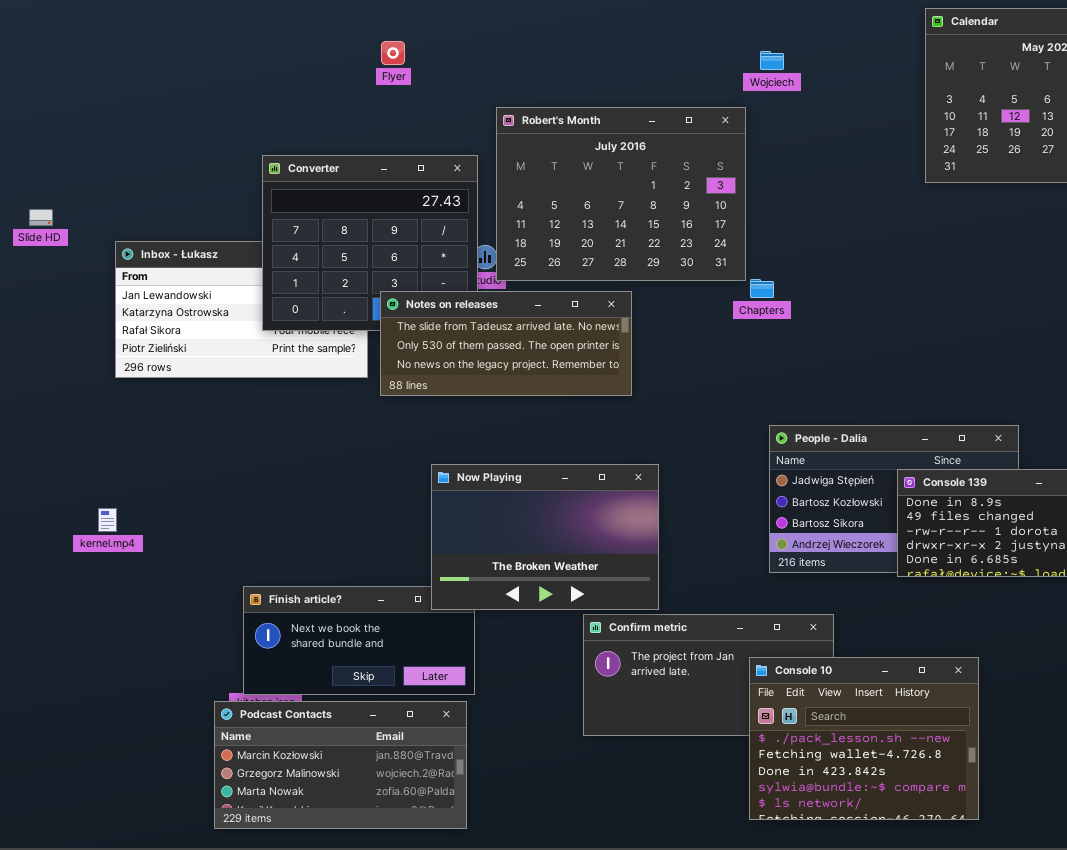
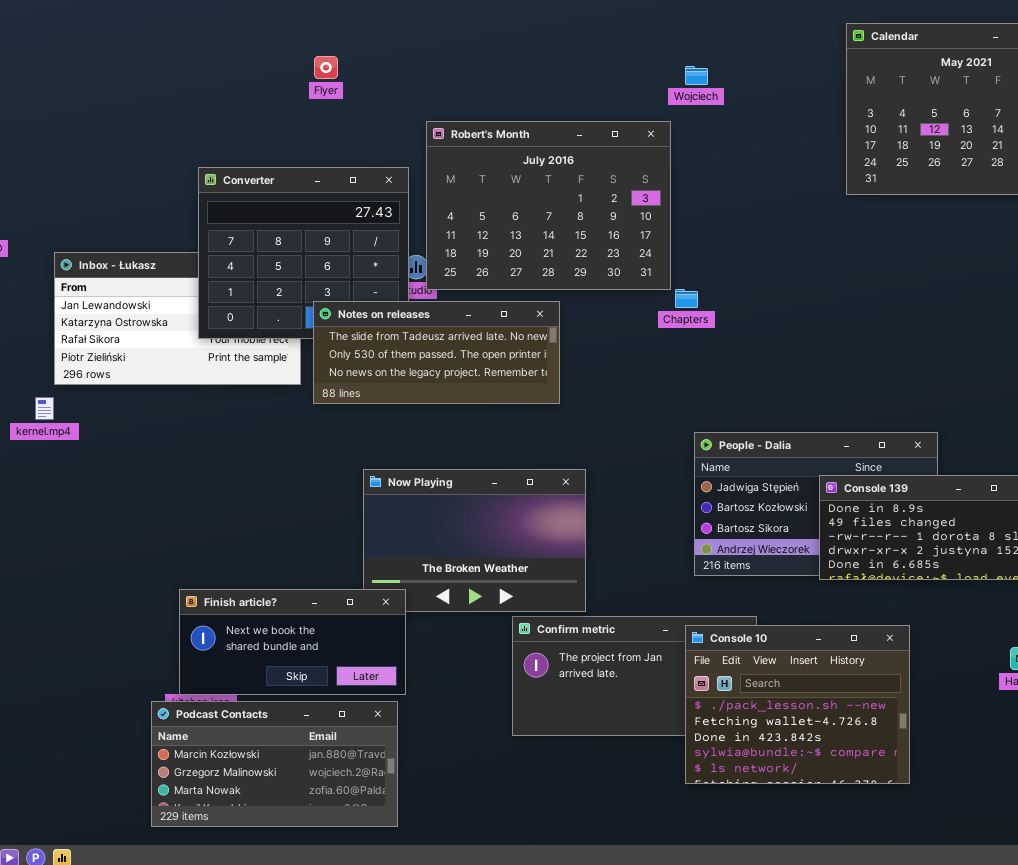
kernel.mp4: [98,508,117,532] -> [35,397,54,420], moved
Finish article?: [243,586,475,695] -> [179,589,406,695], raised
Console 10: [749,657,979,820] -> [685,625,910,784], moved

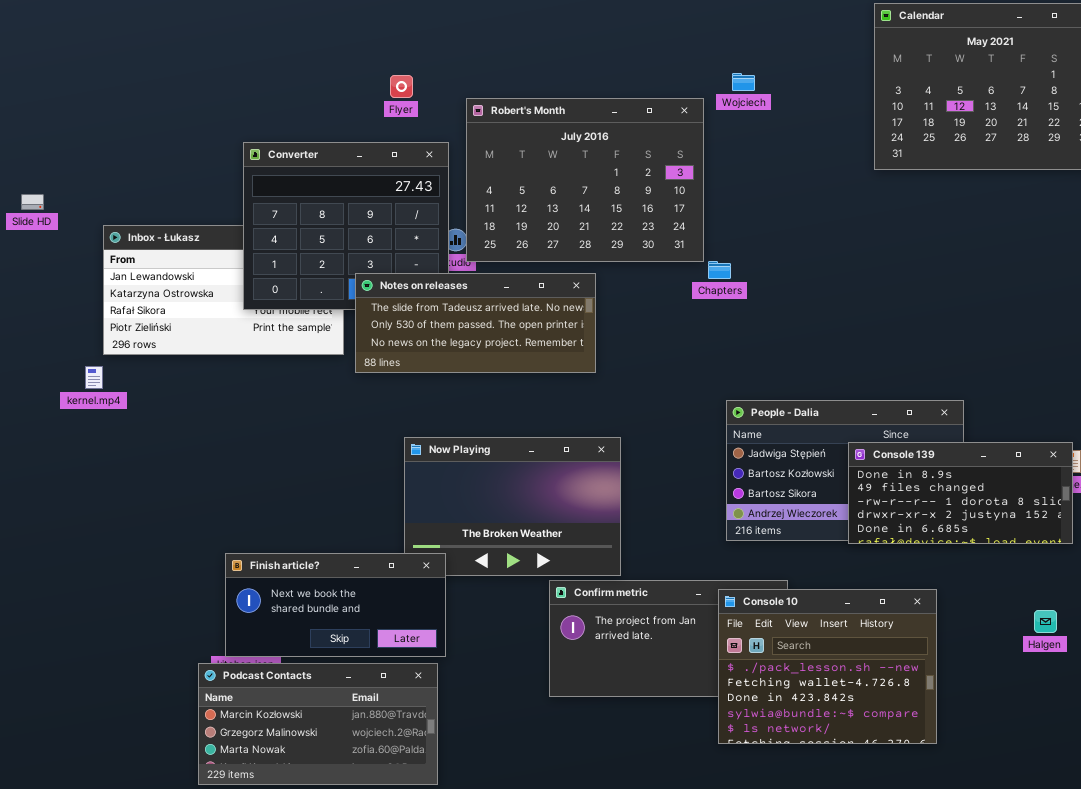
Flyer: [314,56,338,79] -> [390,75,413,98], moved
Wojciech: [685,66,708,85] -> [732,73,755,91], moved

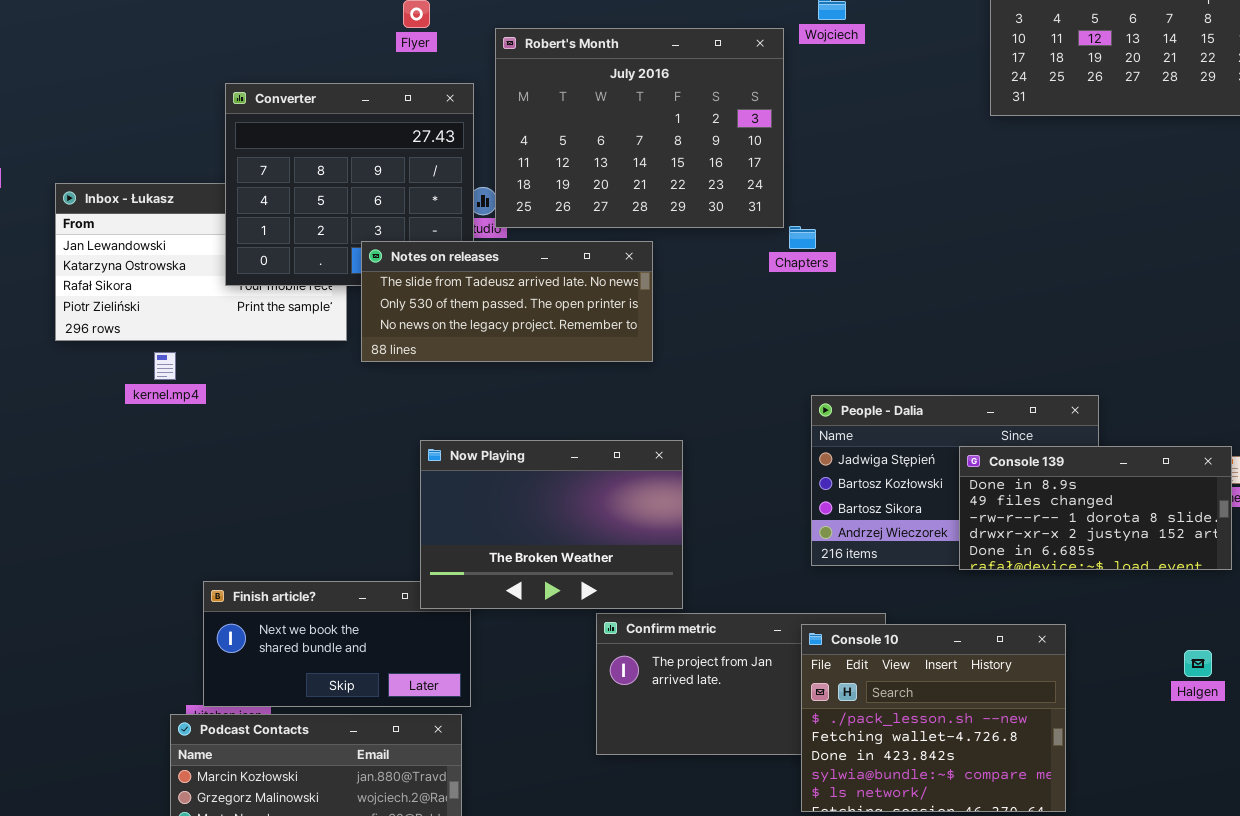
kernel.mp4: [85,366,103,389] -> [154,352,176,380], moved
Now Playing: [404,437,621,576] -> [420,440,683,609], raised

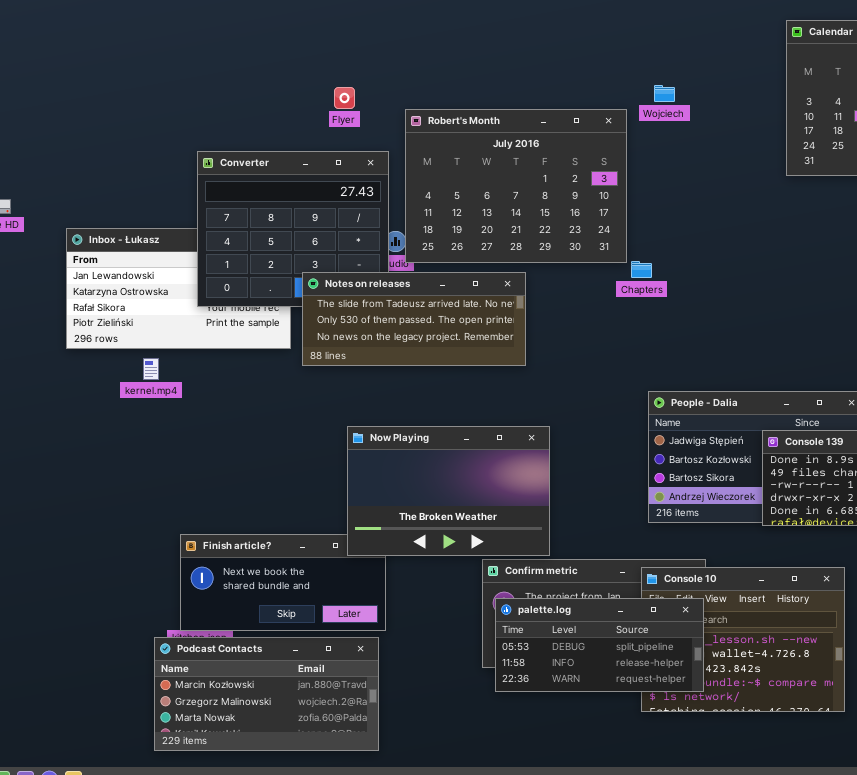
palette.log: none -> [495,598,704,692], opened

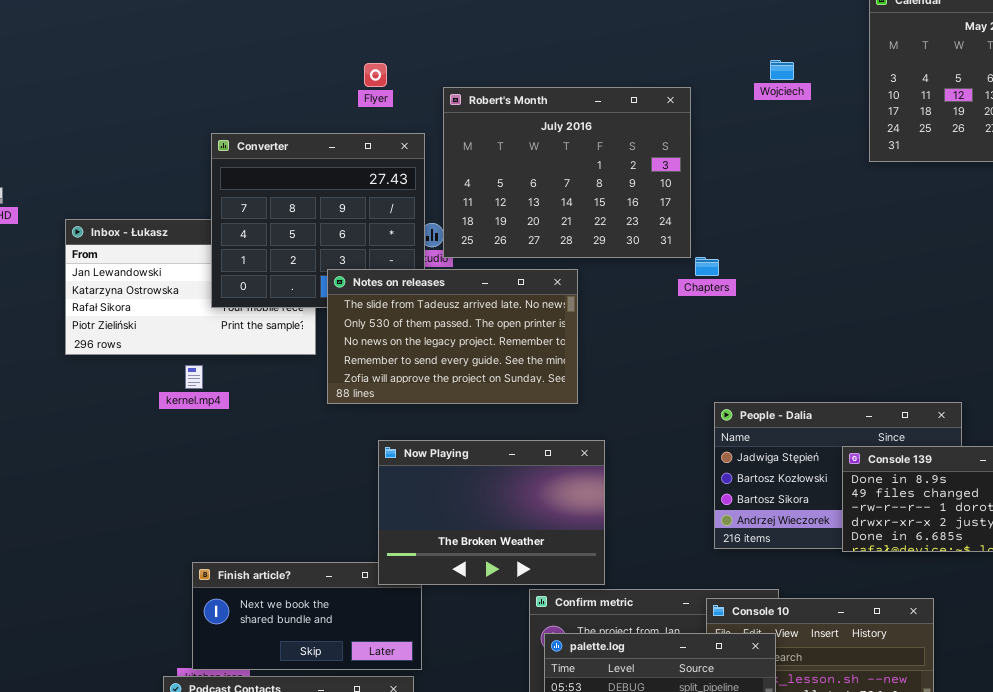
Wojciech: [654,85,675,102] -> [770,60,794,80], moved
Notes on releases: [302,272,526,366] -> [327,269,578,404], resized
kernel.mp4: [143,358,159,380] -> [185,365,203,389], moved

